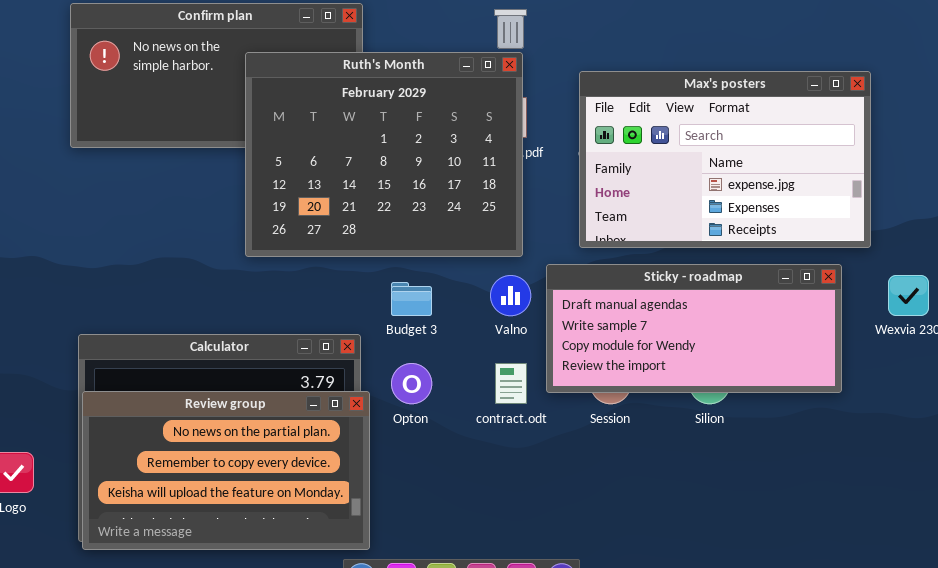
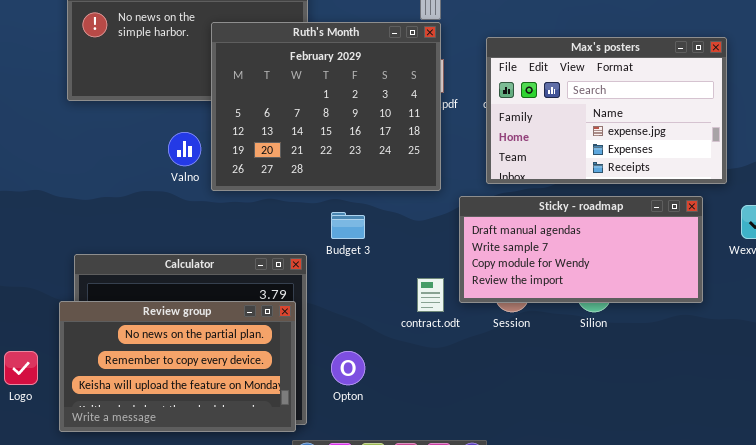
Valno: [490,275,531,316] -> [168,132,201,166], moved
Opton: [391,363,432,404] -> [331,351,365,385], moved
Review group: [82,391,370,550] -> [59,301,296,432], moved

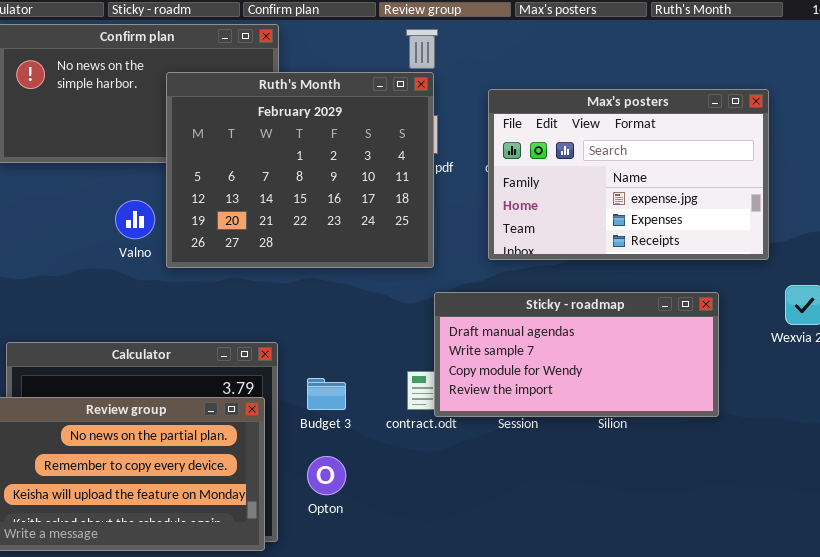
Sticky - roadmap: [459,196,703,303] -> [434,292,719,417], moved
Budget 3: [331,212,365,239] -> [307,378,346,410], moved

